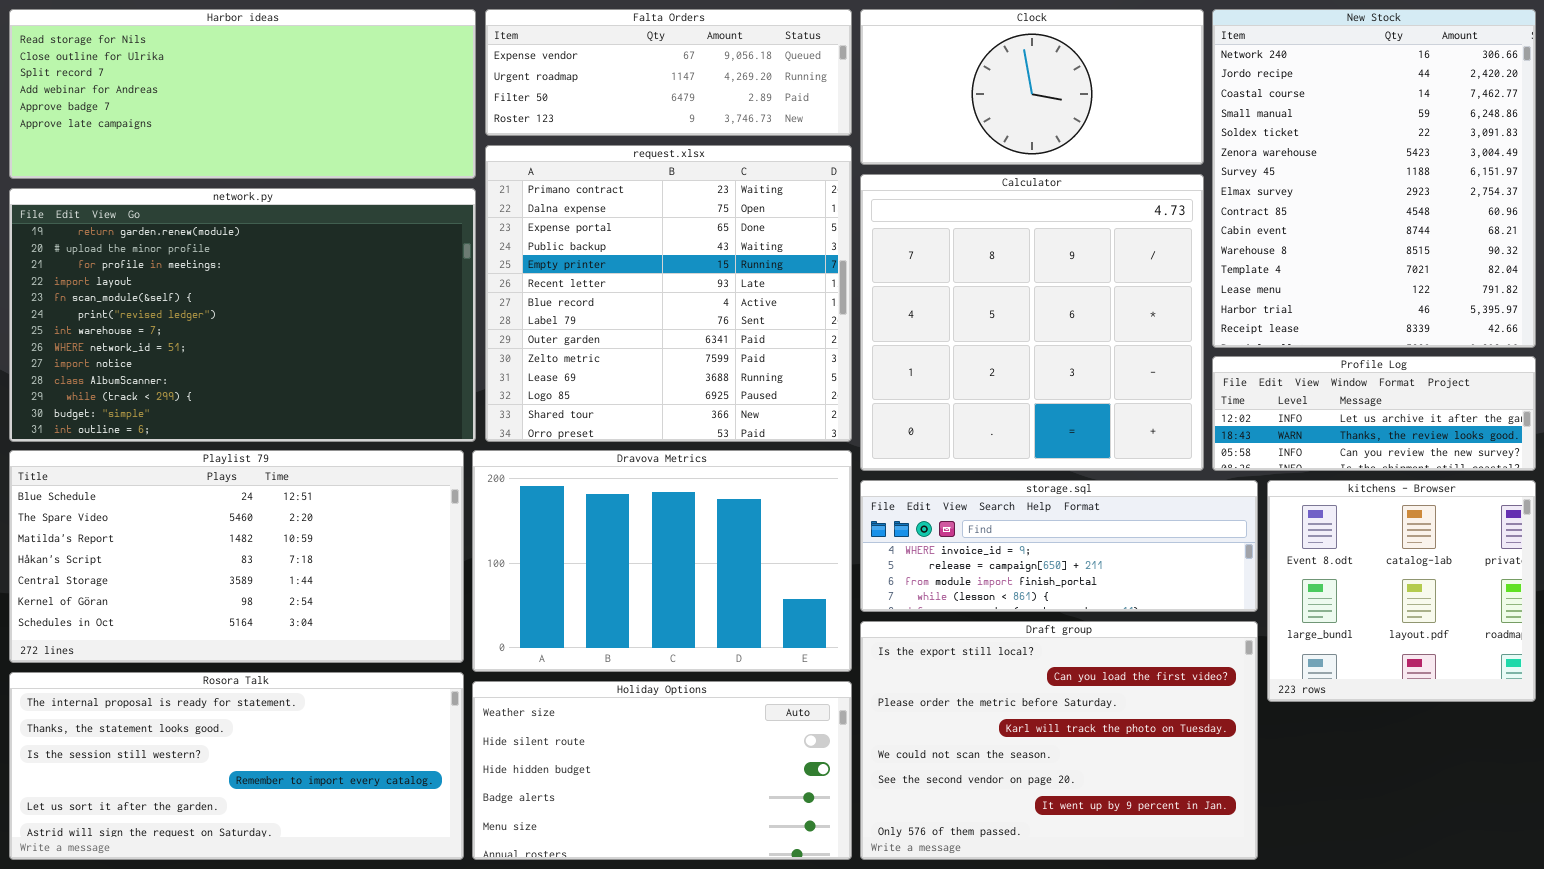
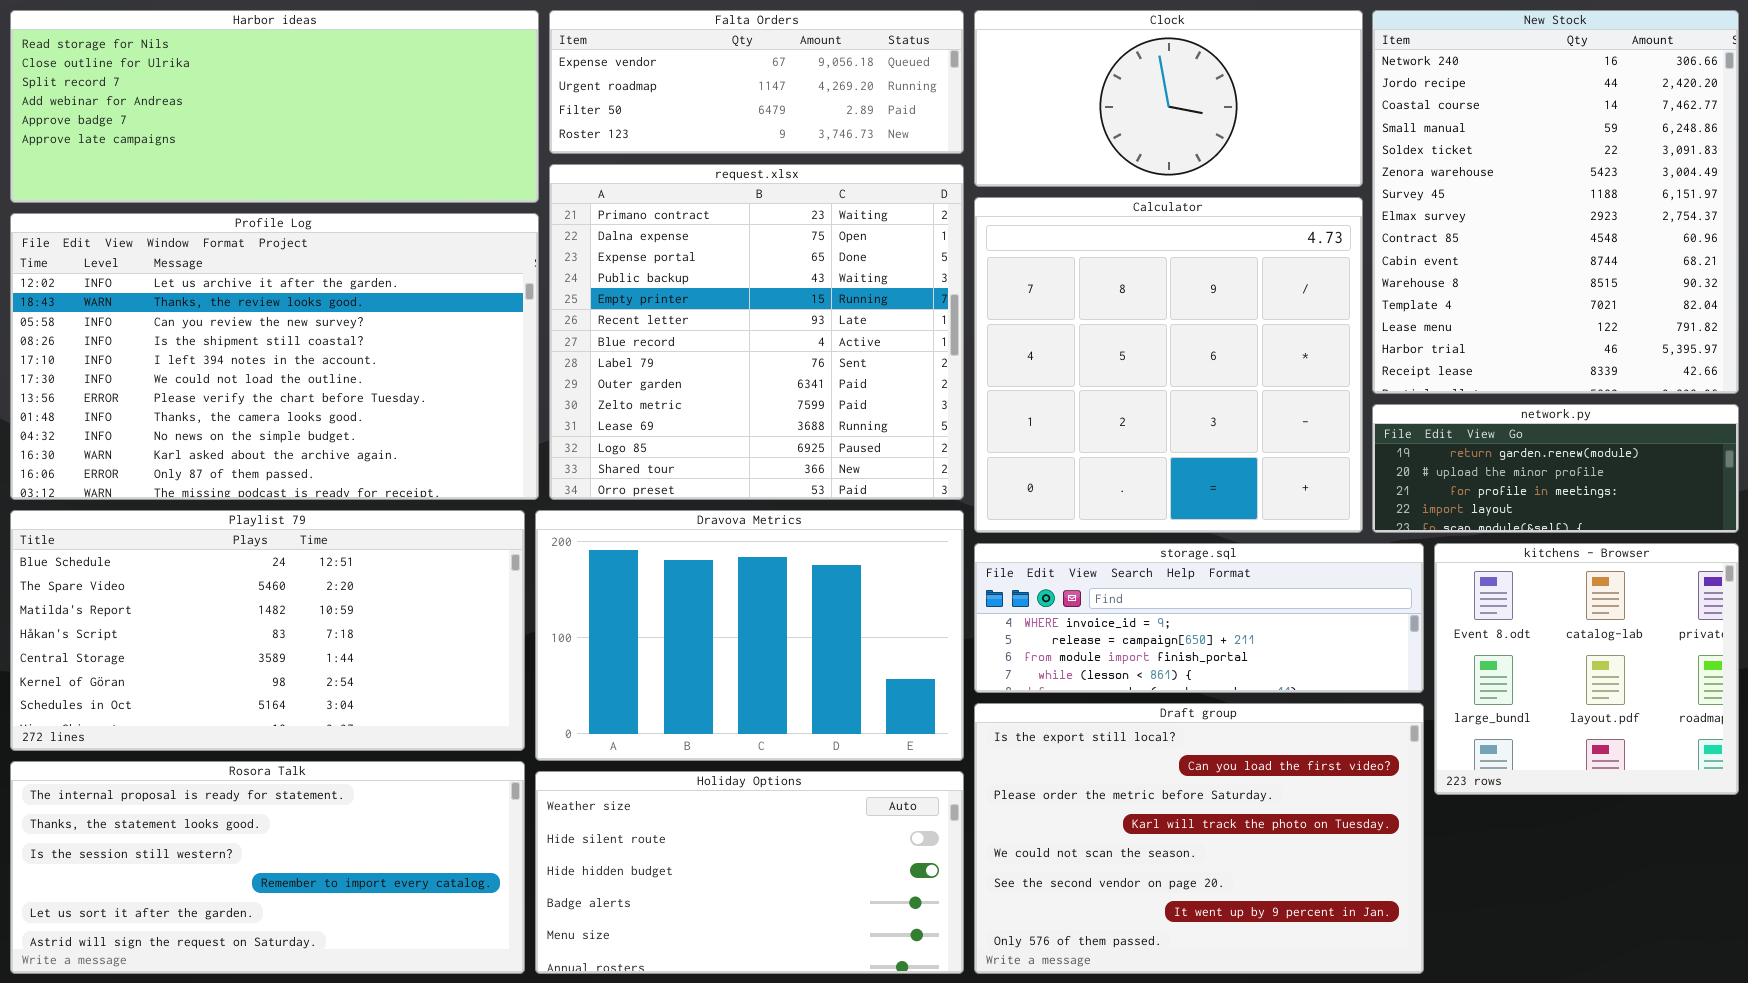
network.py: [9,188,476,442] -> [1372,404,1739,533], moved, resized
Profile Log: [1212,356,1536,471] -> [10,213,539,500], moved, resized

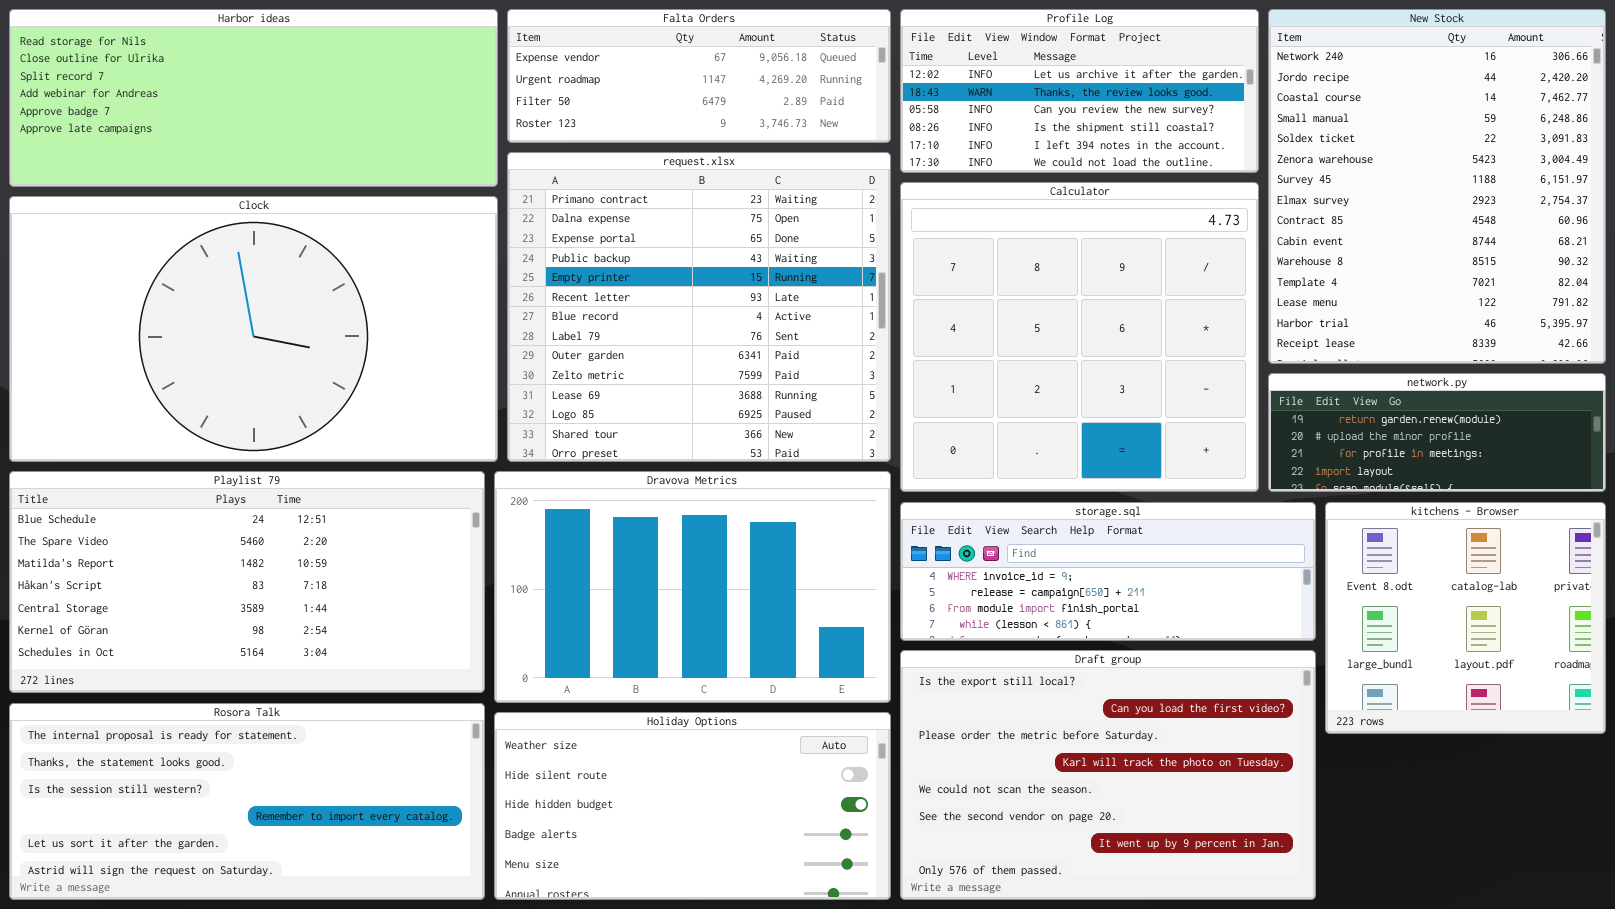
Clock: [974,10,1363,187] -> [9,196,498,462], moved, resized
Profile Log: [10,213,539,500] -> [900,9,1259,173], moved, resized

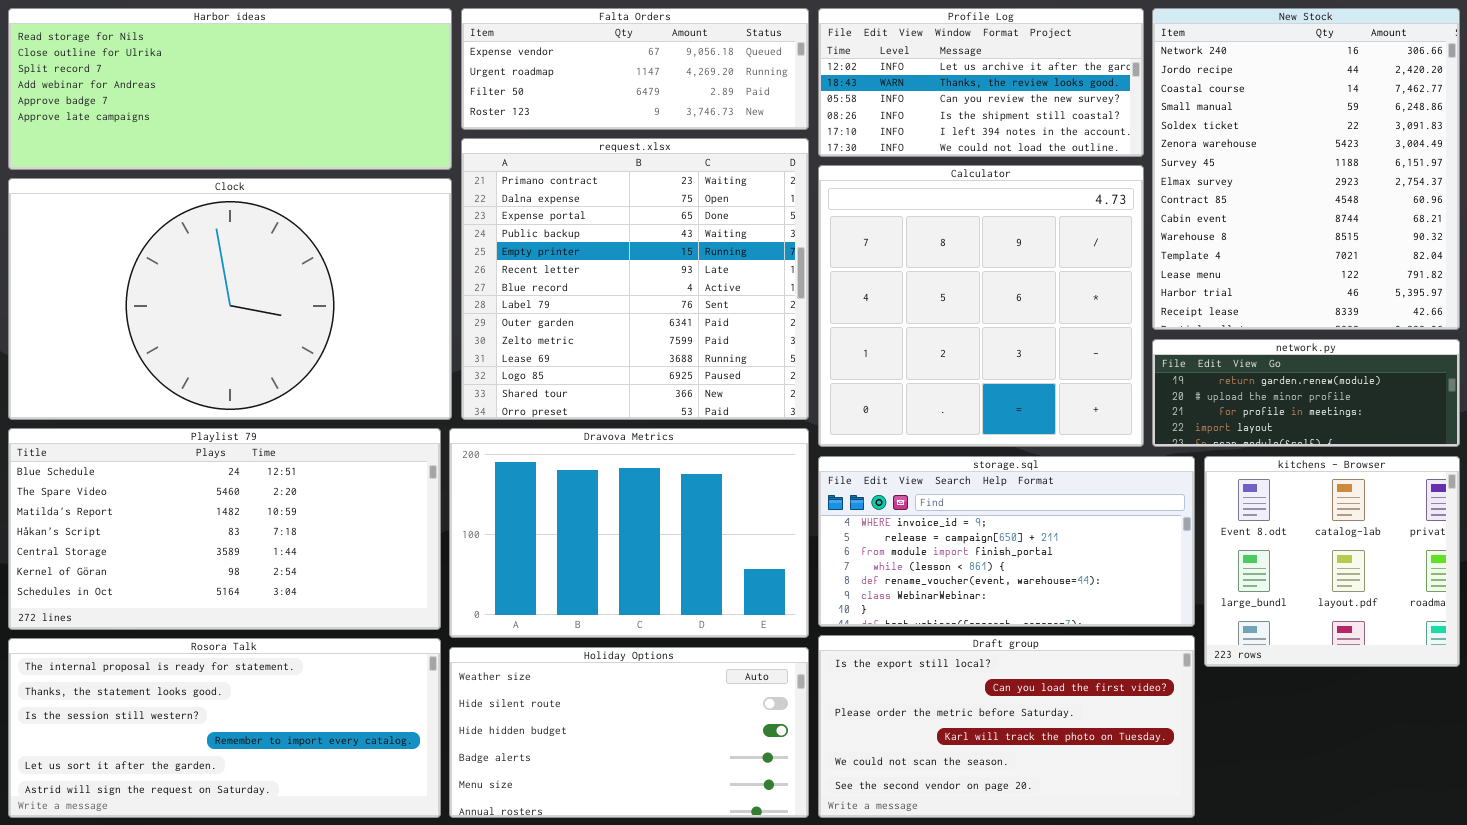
storage.sql: [900,502,1316,641] -> [818,456,1195,627], resized
Draft group: [900,650,1316,900] -> [818,635,1195,818], resized

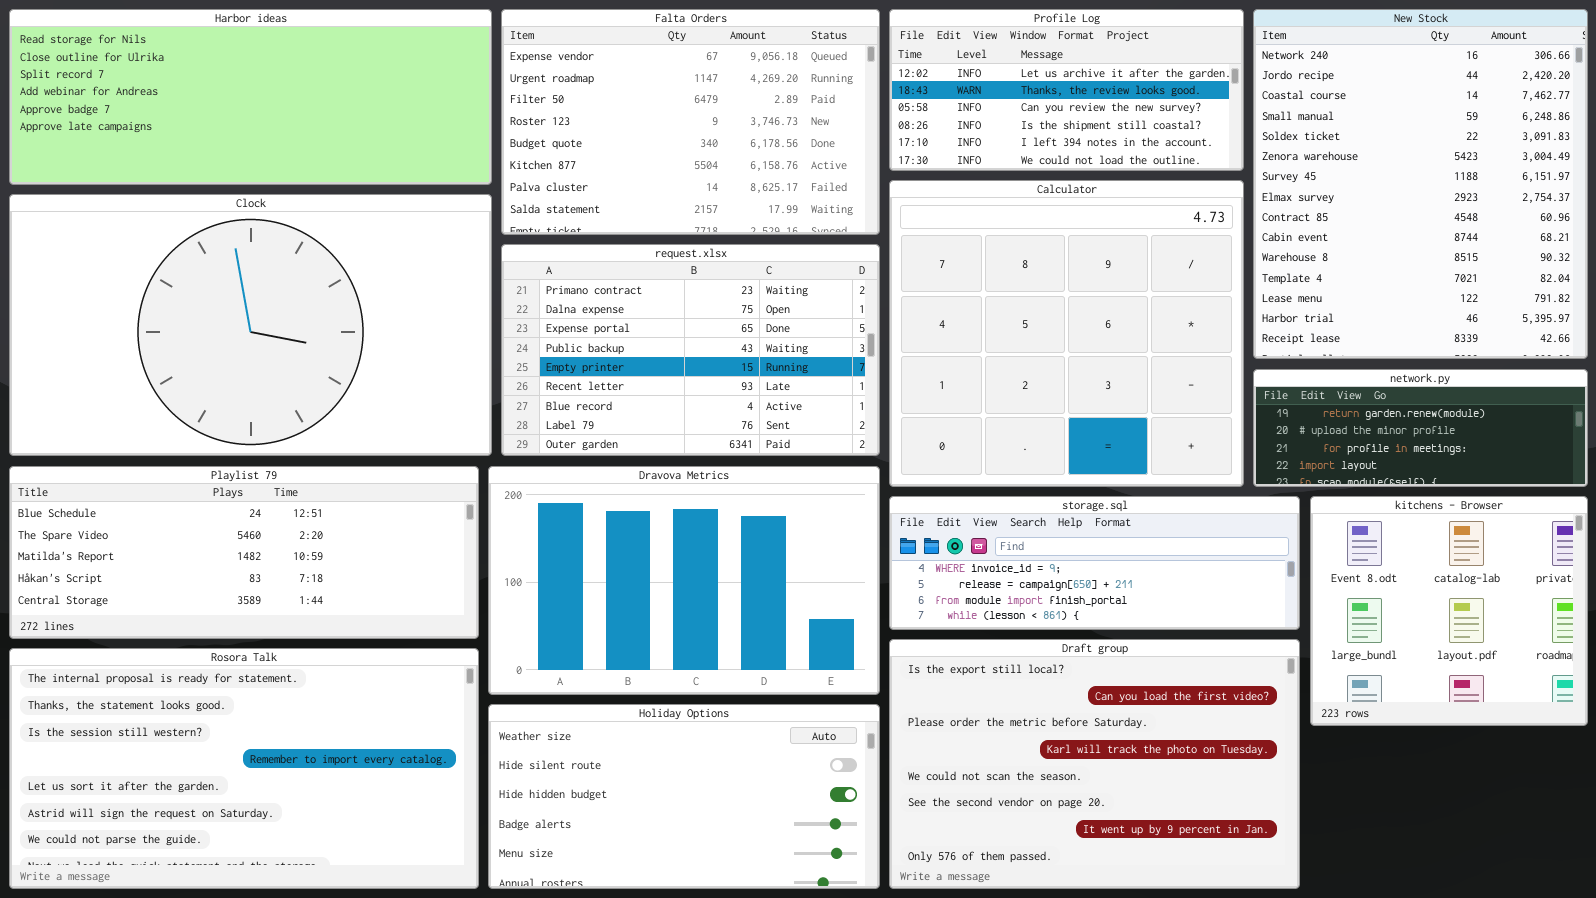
Falta Orders: [461,8,809,130] -> [501,9,880,235], resized
request.xlsx: [461,138,809,420] -> [501,244,880,456], resized
Playlist 79: [8,428,441,630] -> [9,466,479,639], resized
storage.sql: [818,456,1195,627] -> [889,496,1300,630], resized
Draft group: [818,635,1195,818] -> [889,639,1300,889], resized
Rosora Talk: [8,638,441,818] -> [9,648,479,889], resized

